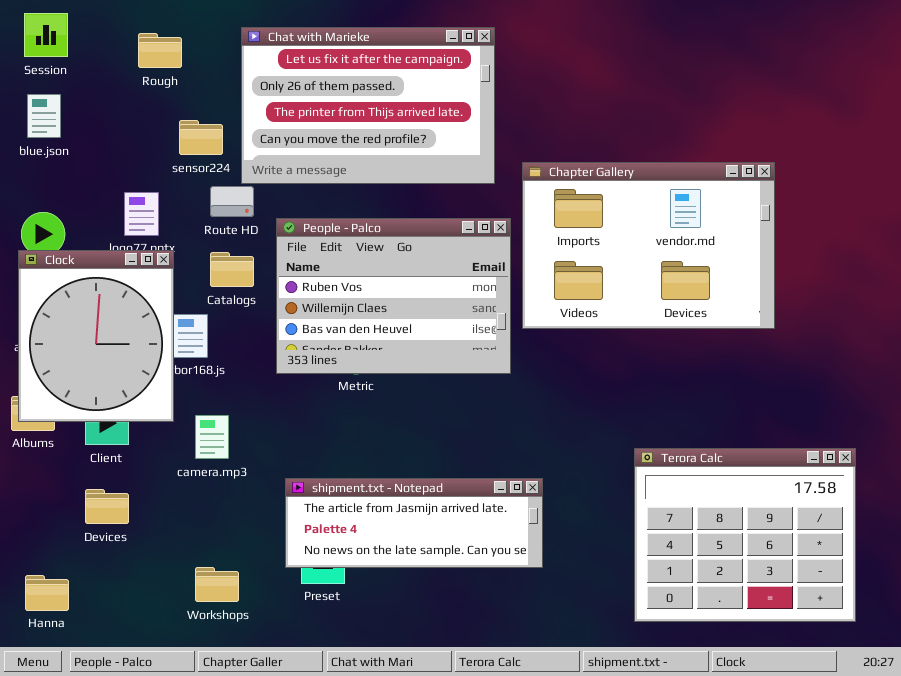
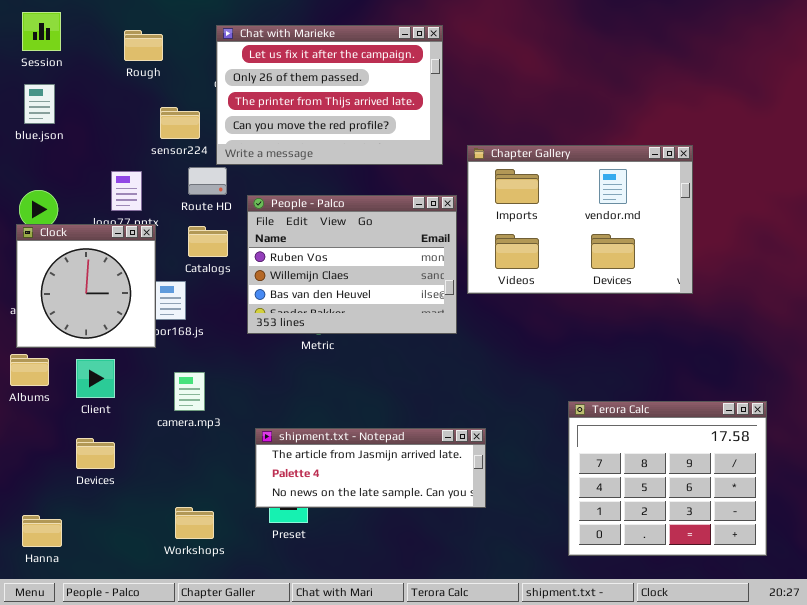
Clock: [18,250,174,422] -> [16,224,156,348], resized

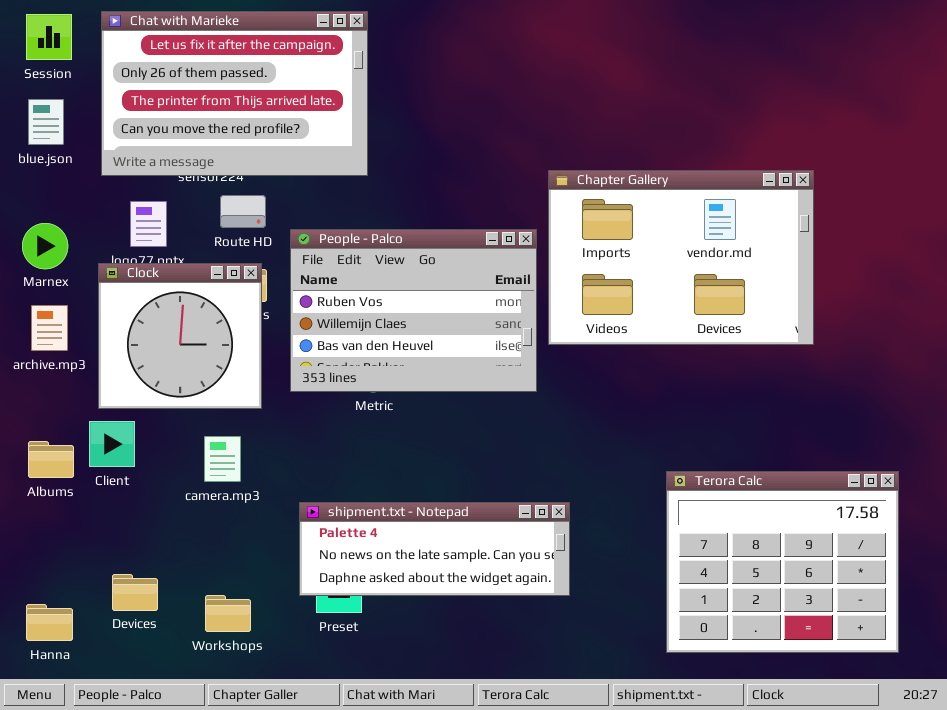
Chat with Marieke: [216,25,443,165] -> [101,11,368,176], moved
Clock: [16,224,156,348] -> [98,263,262,409], moved
Albums: [10,354,49,386] -> [28,441,74,478], moved
shipment.txt - Notepad: [255,428,486,508] -> [299,502,570,596], scrolled down 1 row
Devices: [76,438,115,469] -> [112,574,158,611], moved

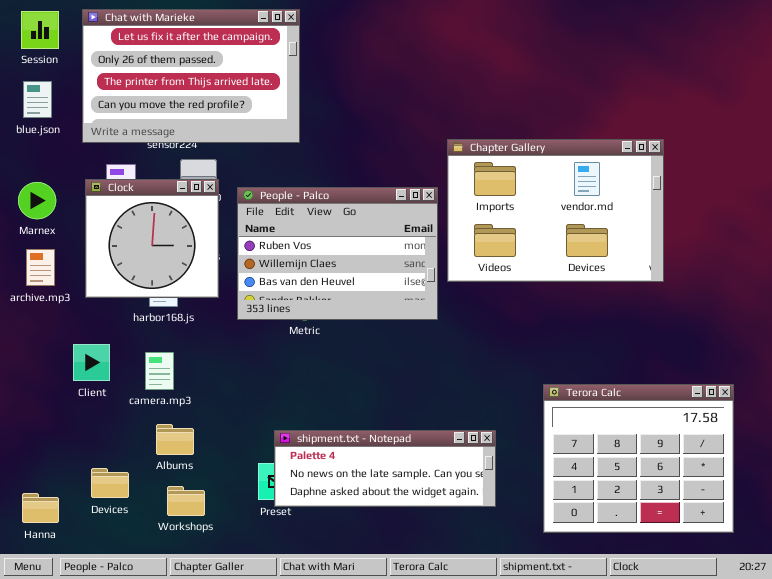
Clock: [98,263,262,409] -> [85,179,219,298], moved
camera.mp3: [204,436,241,482] -> [145,352,174,390], moved
Albums: [28,441,74,478] -> [156,424,194,455], moved
shipment.txt - Notepad: [299,502,570,596] -> [274,430,496,507], moved

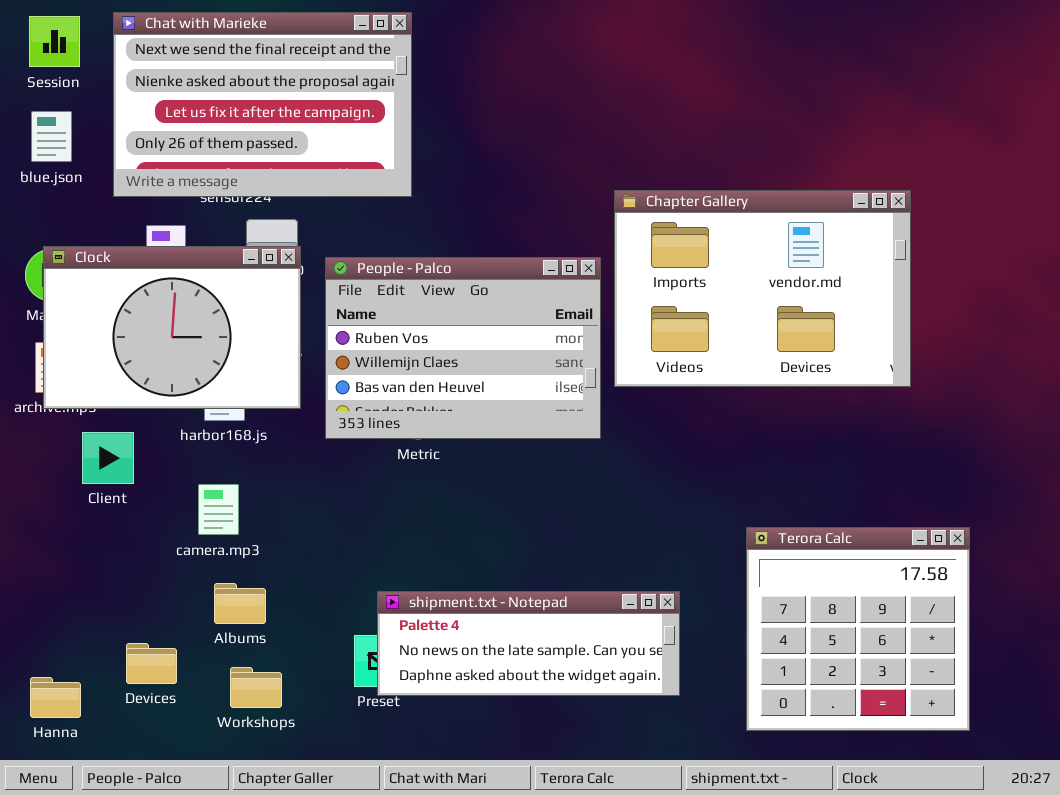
Chat with Marieke: [82,9,300,143] -> [113,12,412,197], scrolled up 2 rows
Clock: [85,179,219,298] -> [43,246,301,409], resized
Client: [73,344,110,381] -> [82,432,134,484], moved
Terora Calc: [543,384,734,533] -> [746,527,970,731], resized

